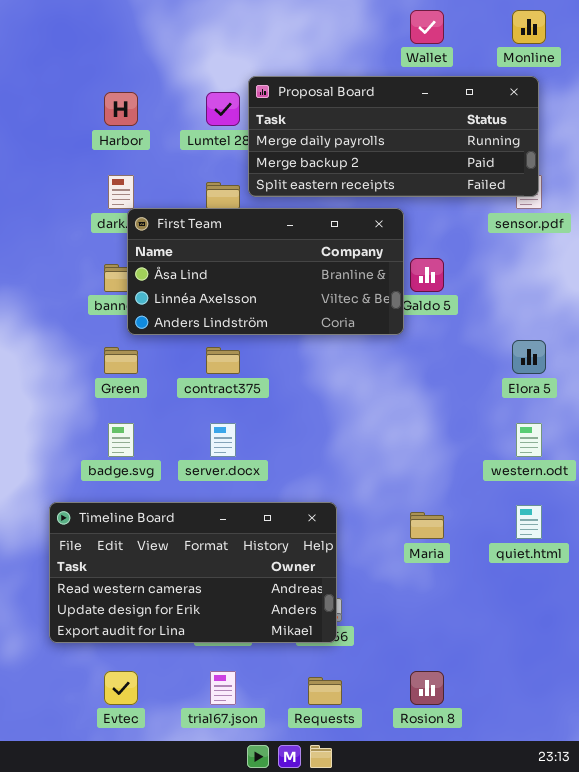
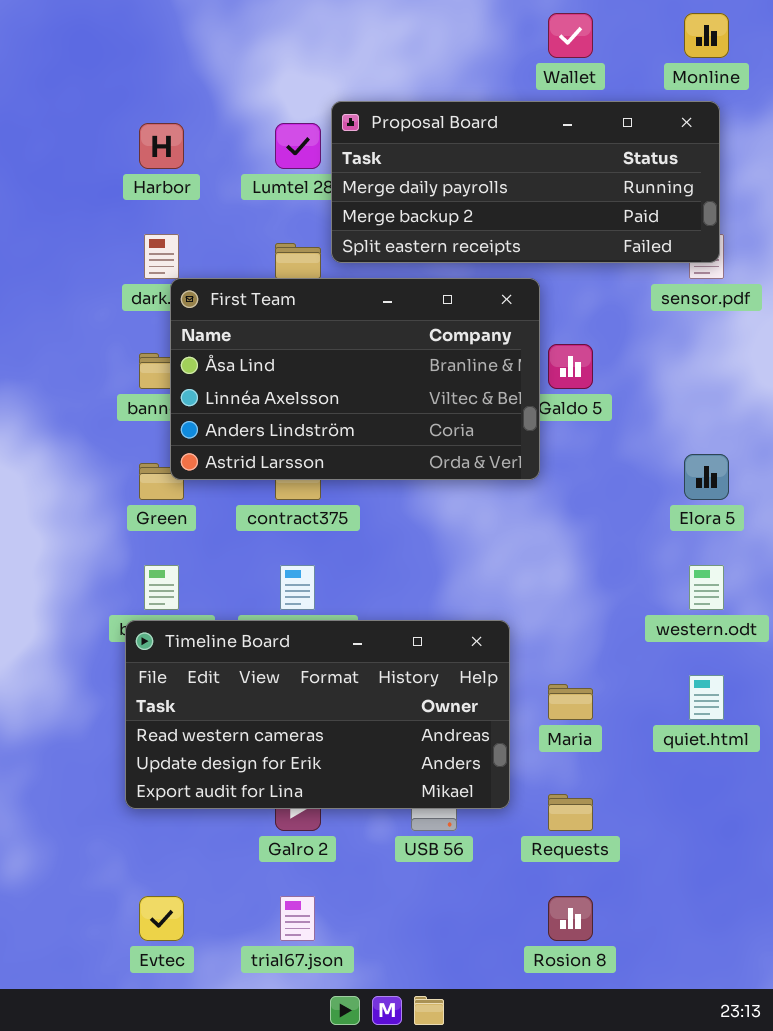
First Team: [127,208,404,335] -> [170,278,540,480], resized
Timeline Board: [49,502,337,643] -> [125,620,510,809], moved
Requests: [308,677,342,705] -> [548,794,593,831], moved

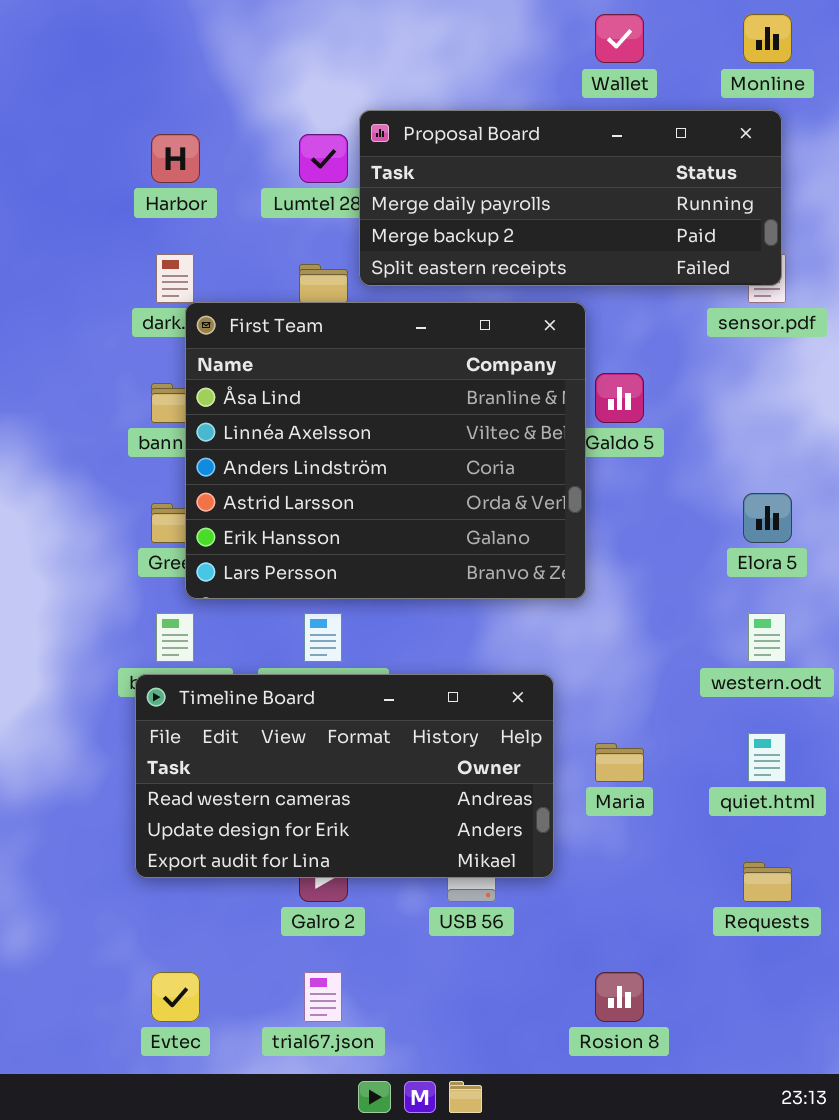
First Team: [170,278,540,480] -> [185,302,586,599], resized
Requests: [548,794,593,831] -> [743,862,792,902], moved

